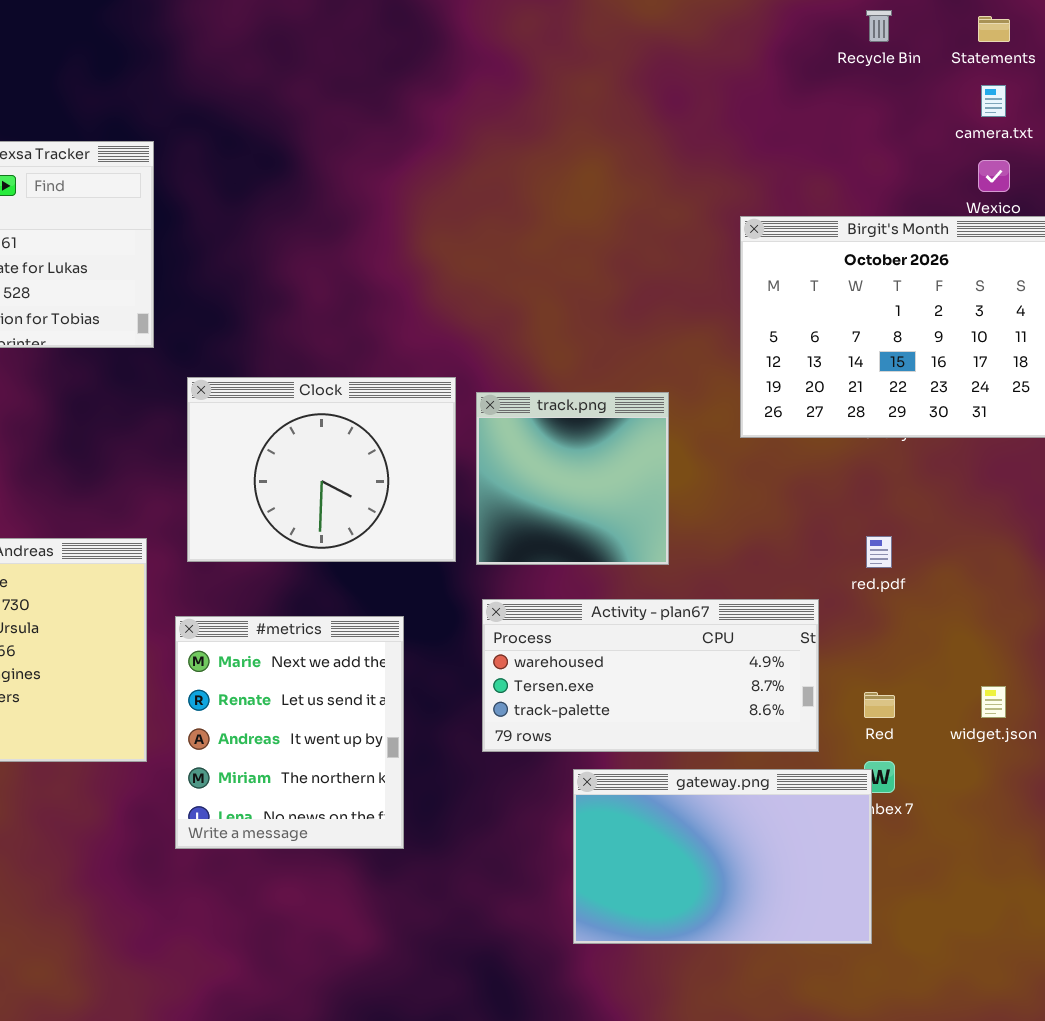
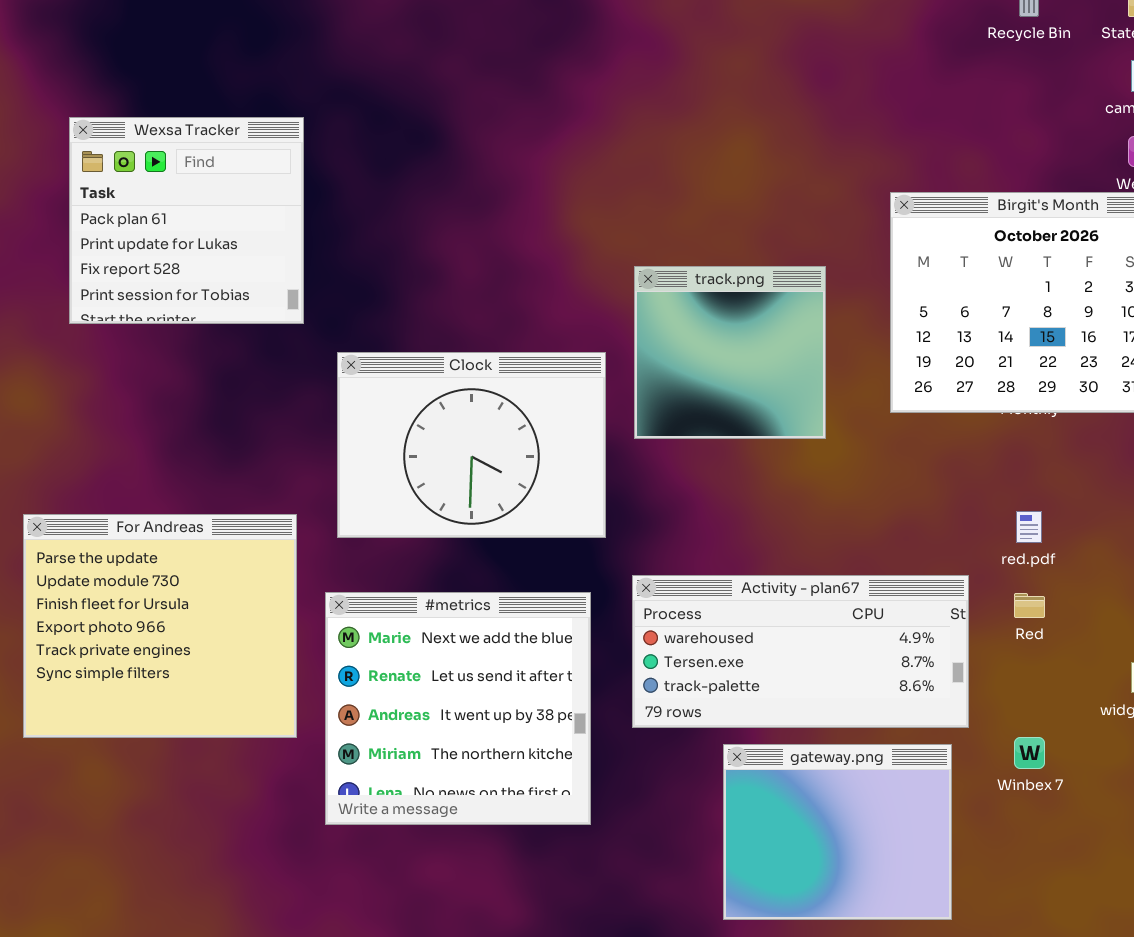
track.png: [476,392,669,565] -> [634,266,826,439], moved
#metrics: [175,616,404,849] -> [325,592,591,825], resized
Red: [864,692,895,718] -> [1014,593,1045,618], moved
gateway.png: [573,769,872,944] -> [723,744,952,920], resized

